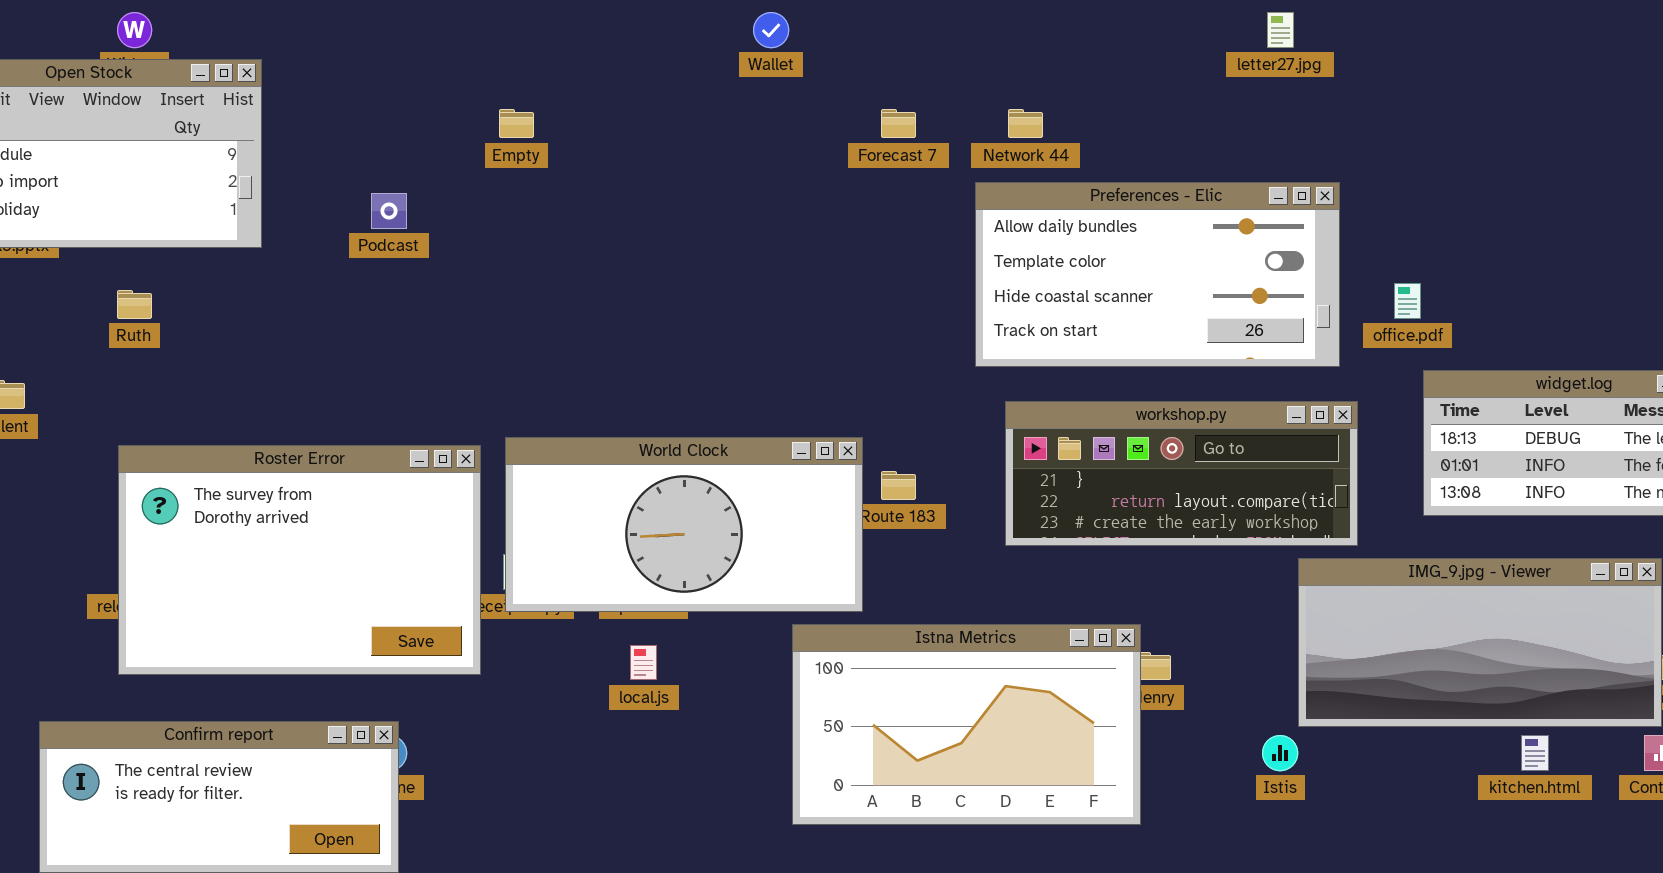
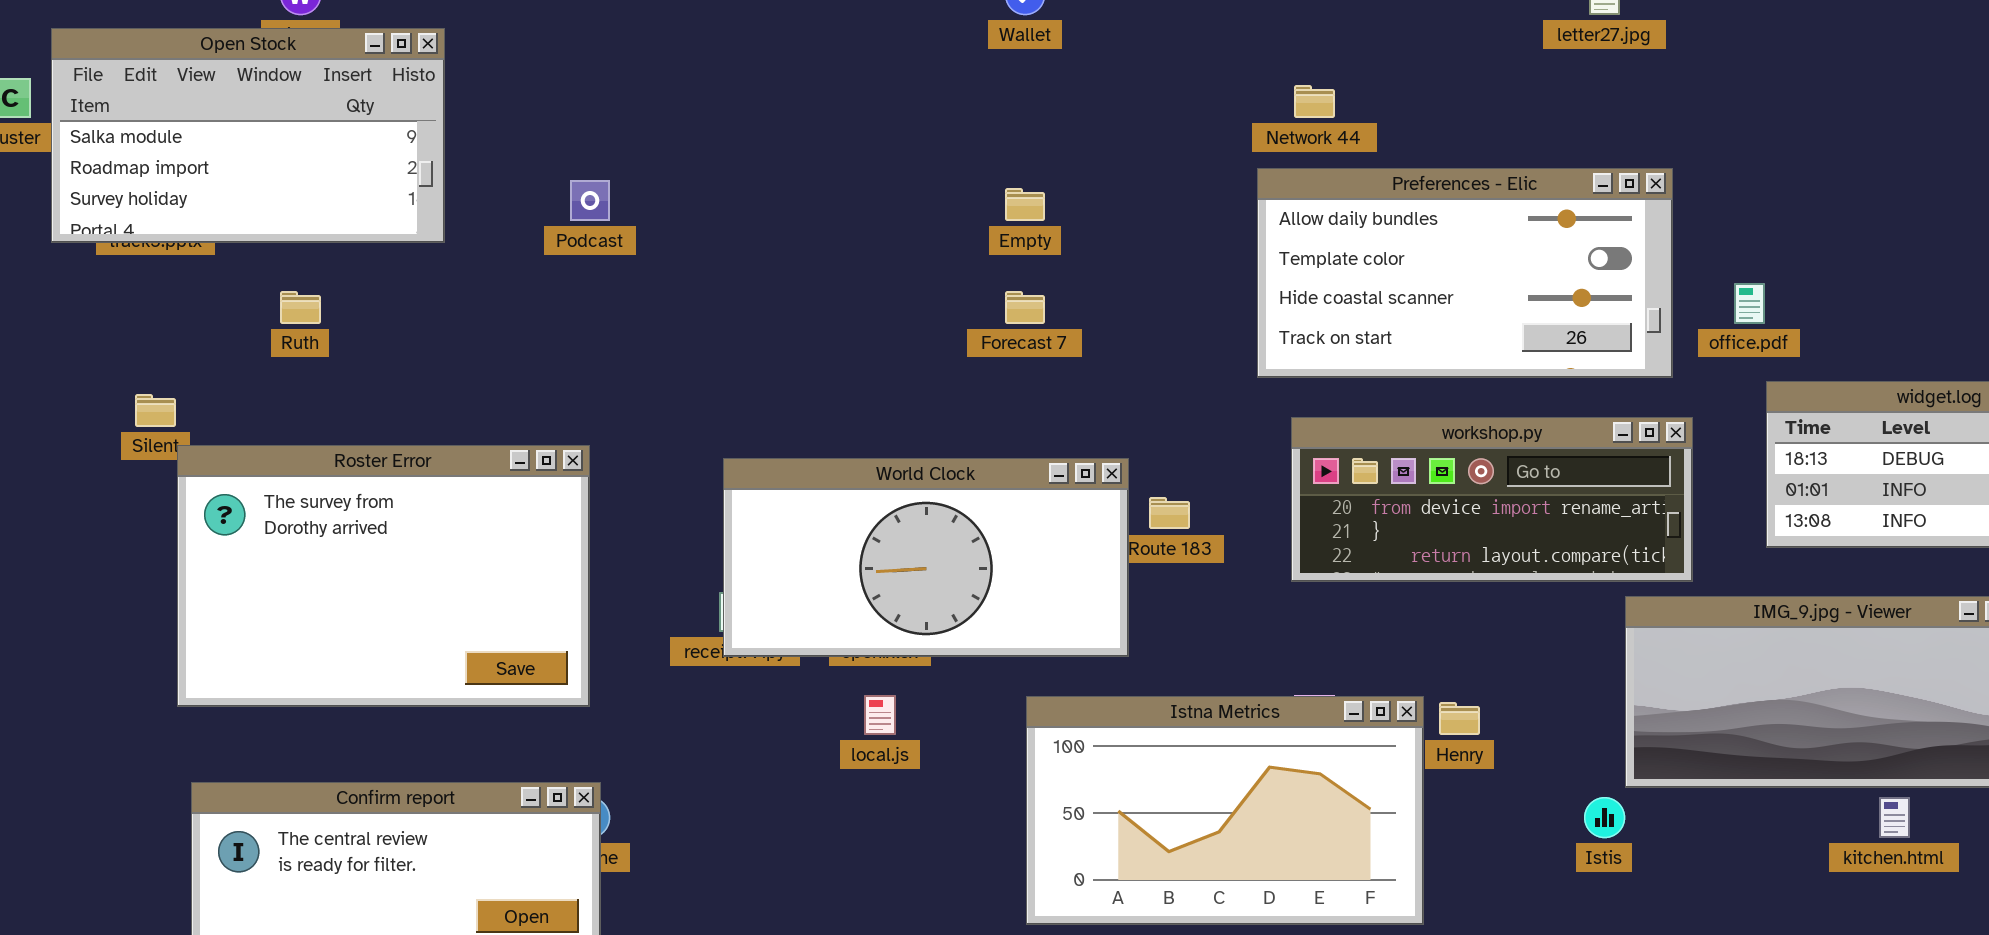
Empty: [499,109,534,138] -> [1005,188,1045,221], moved
Forecast 7: [881,109,916,138] -> [1005,291,1045,324], moved
workshop.py: [1005,401,1358,546] -> [1291,417,1693,582], scrolled up 1 row
Roster Error: [118,445,481,675] -> [177,445,590,707], moved
Istna Metrics: [792,624,1141,825] -> [1026,696,1424,925], moved

